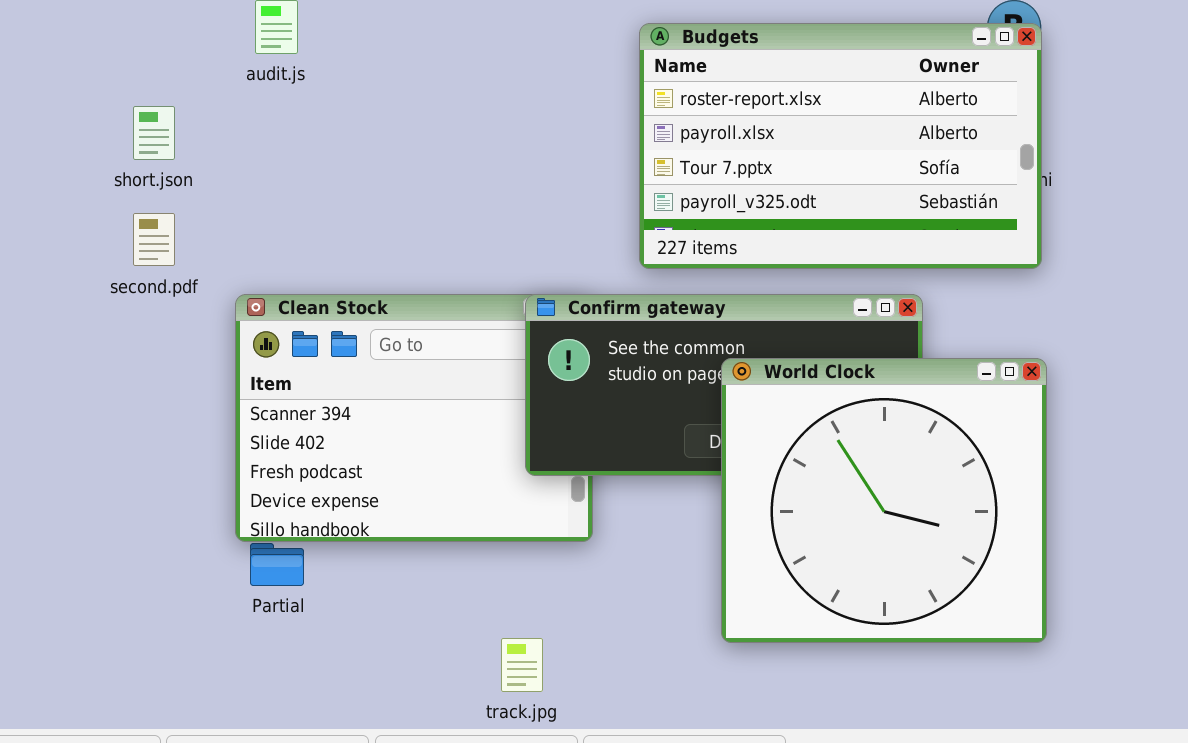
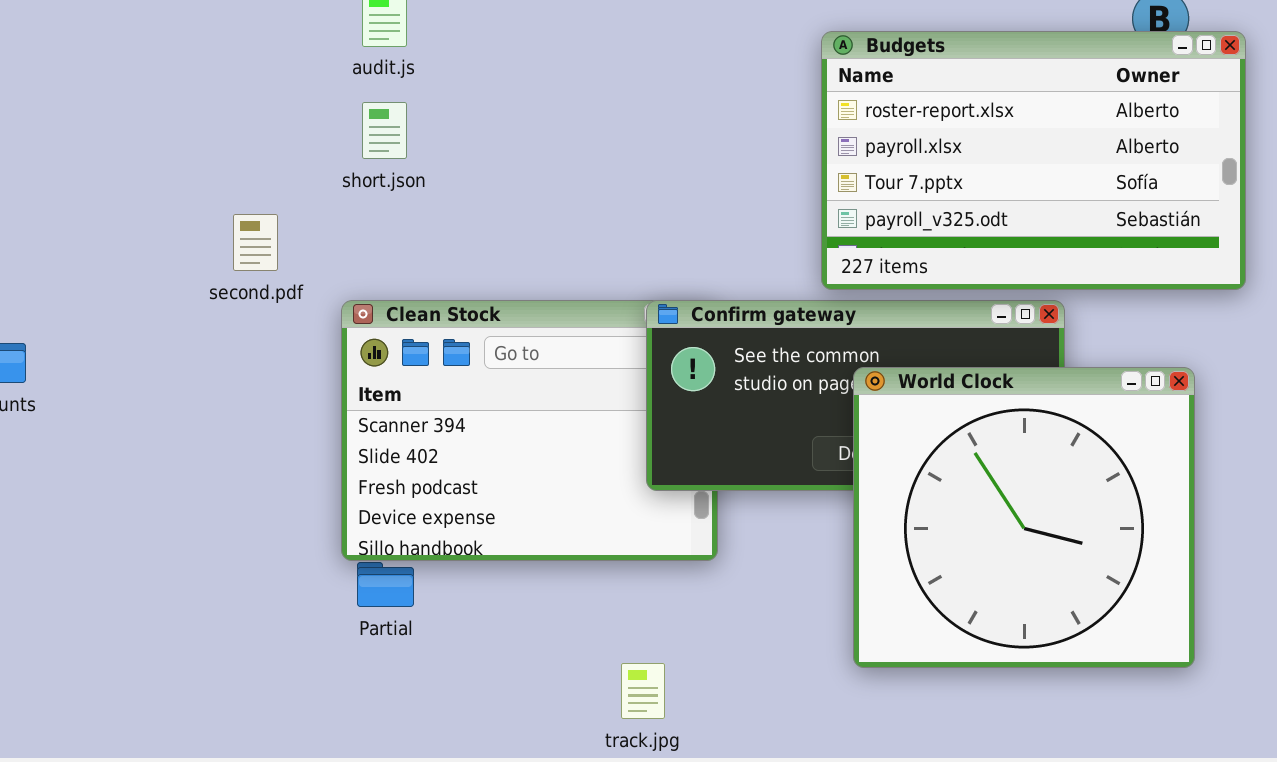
Budgets: [639,23,1042,269] -> [821,31,1246,290], moved
short.json: [133,106,175,160] -> [362,102,407,159], moved

